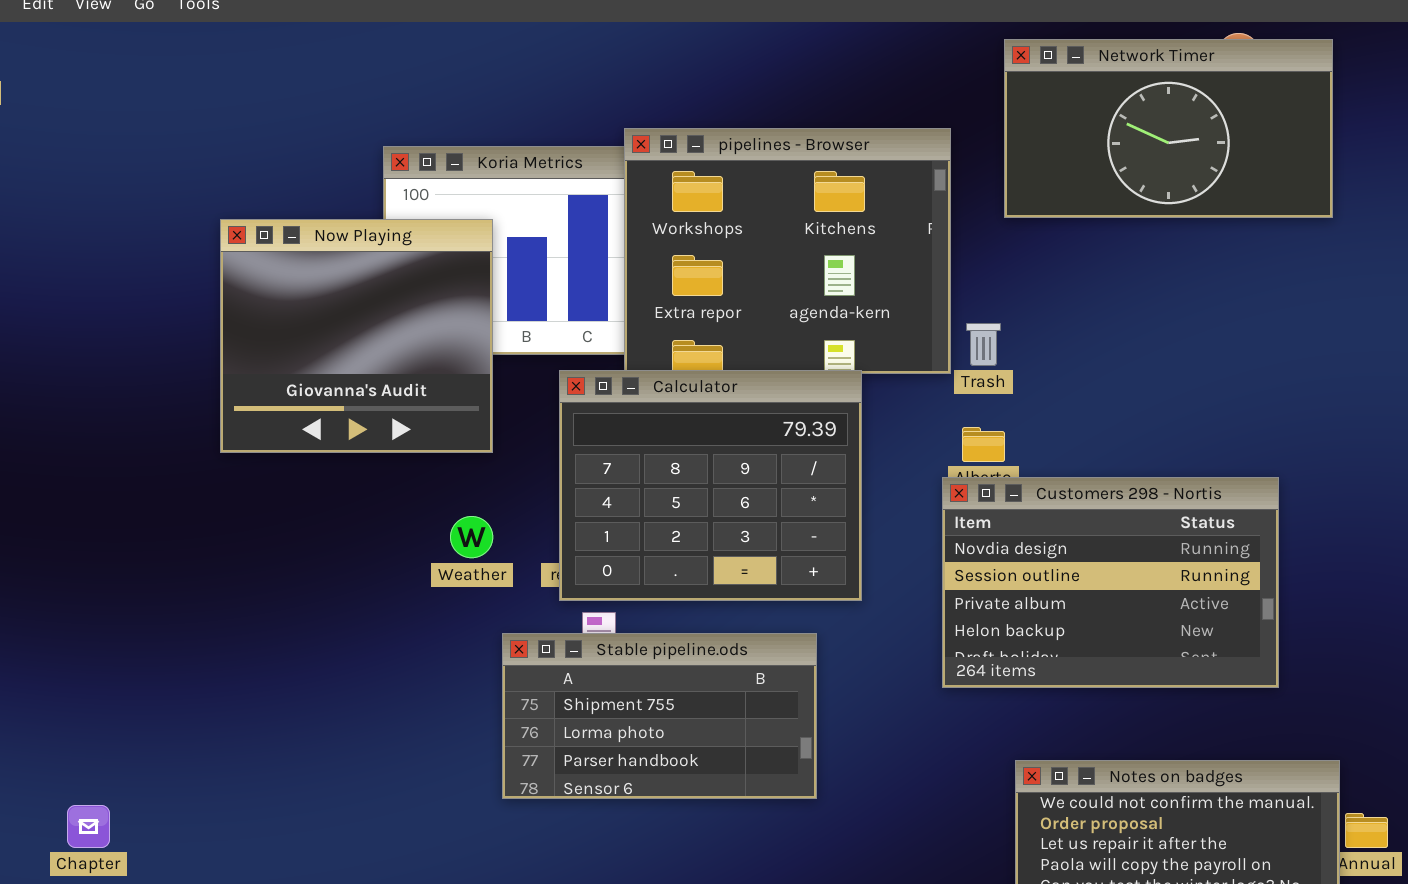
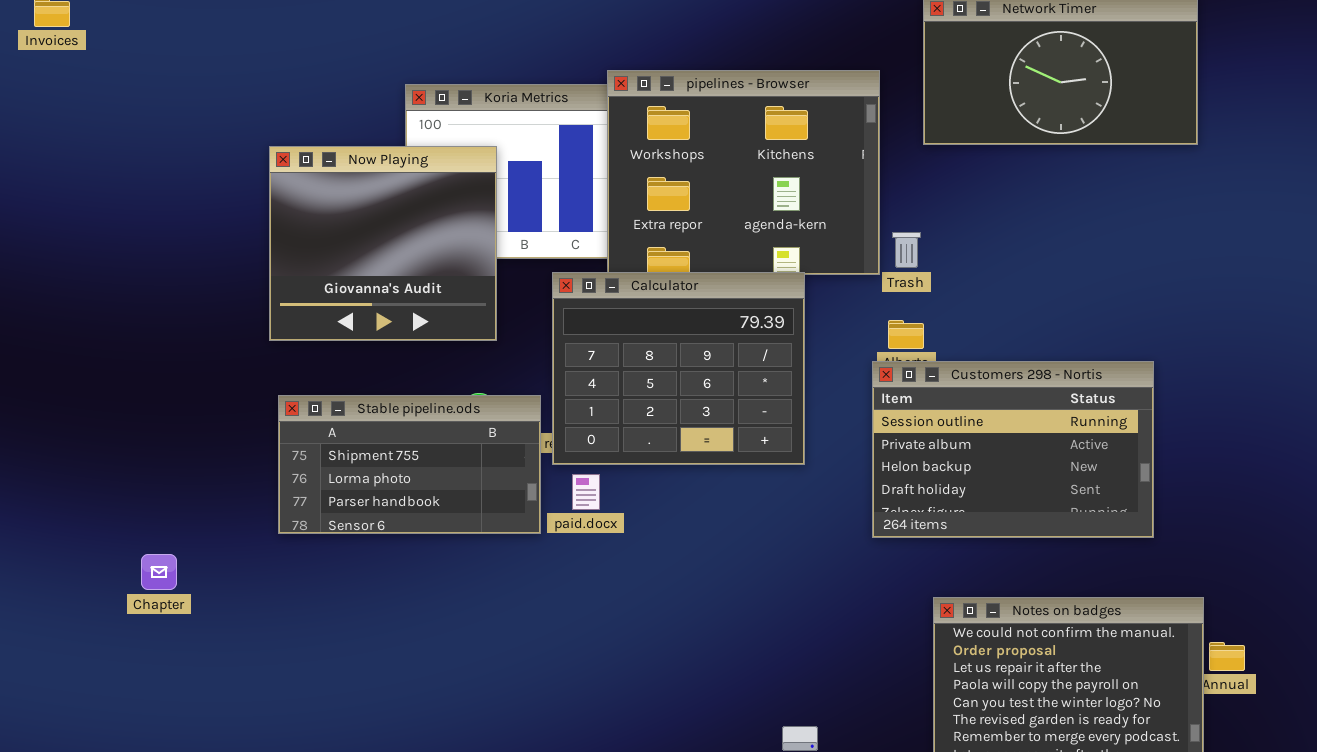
Customers 298 - Nortis: [942,477,1279,688] -> [872,361,1154,538], scrolled down 1 row
Stable pipeline.ods: [502,633,817,799] -> [278,395,541,534], moved
Chapter: [67,805,110,848] -> [141,554,177,590], moved

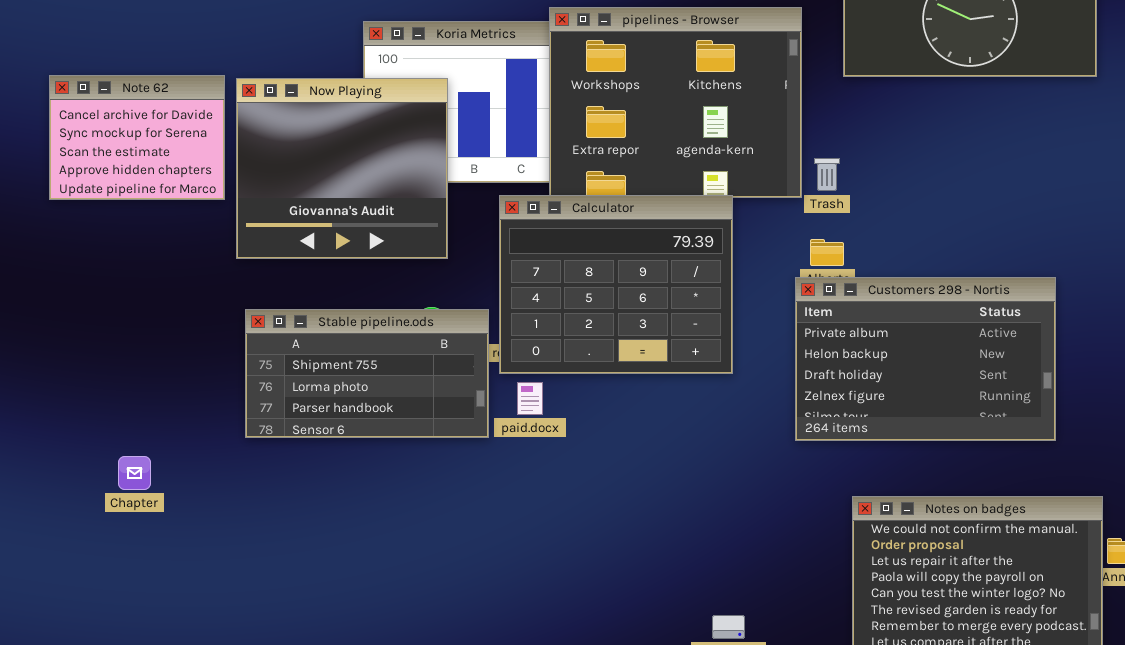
Note 62: none -> [49,75,225,200], opened
Customers 298 - Nortis: [872,361,1154,538] -> [795,277,1056,441], scrolled down 1 row

